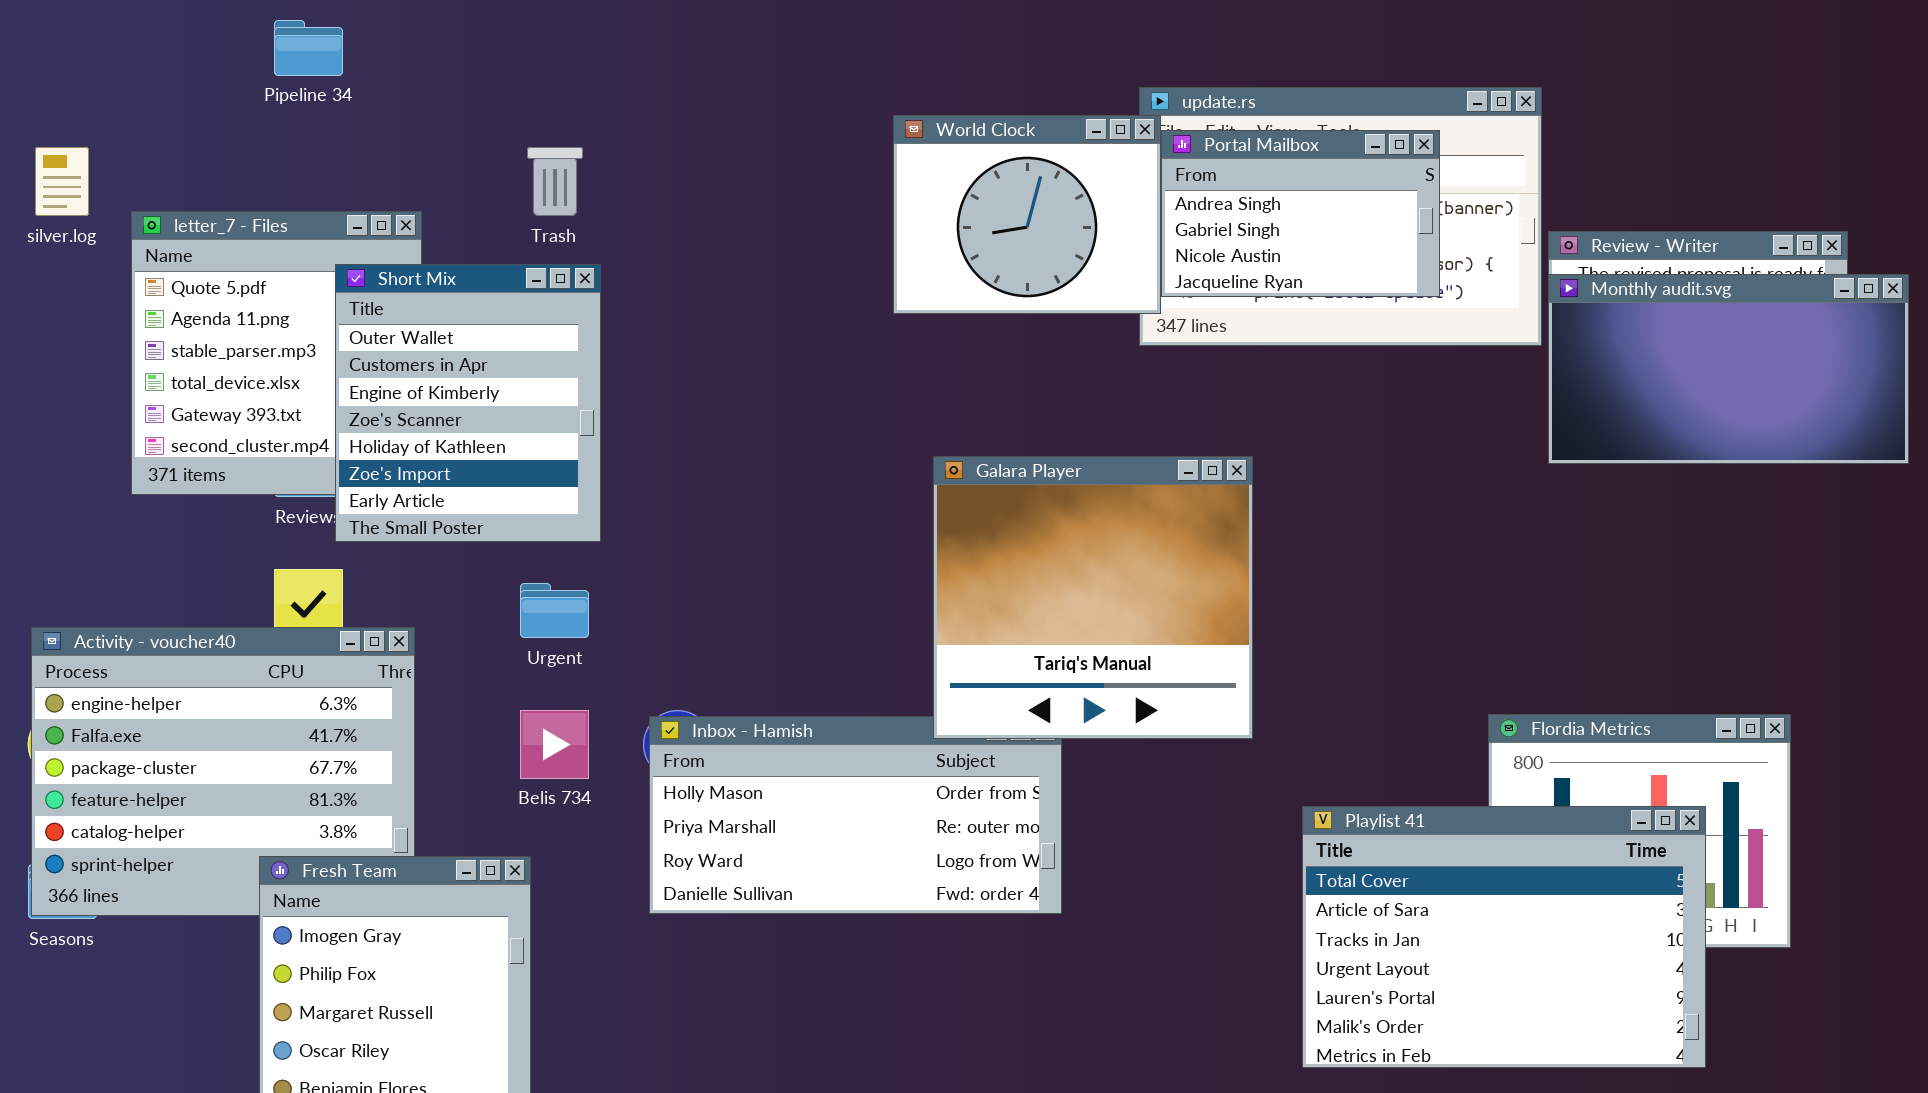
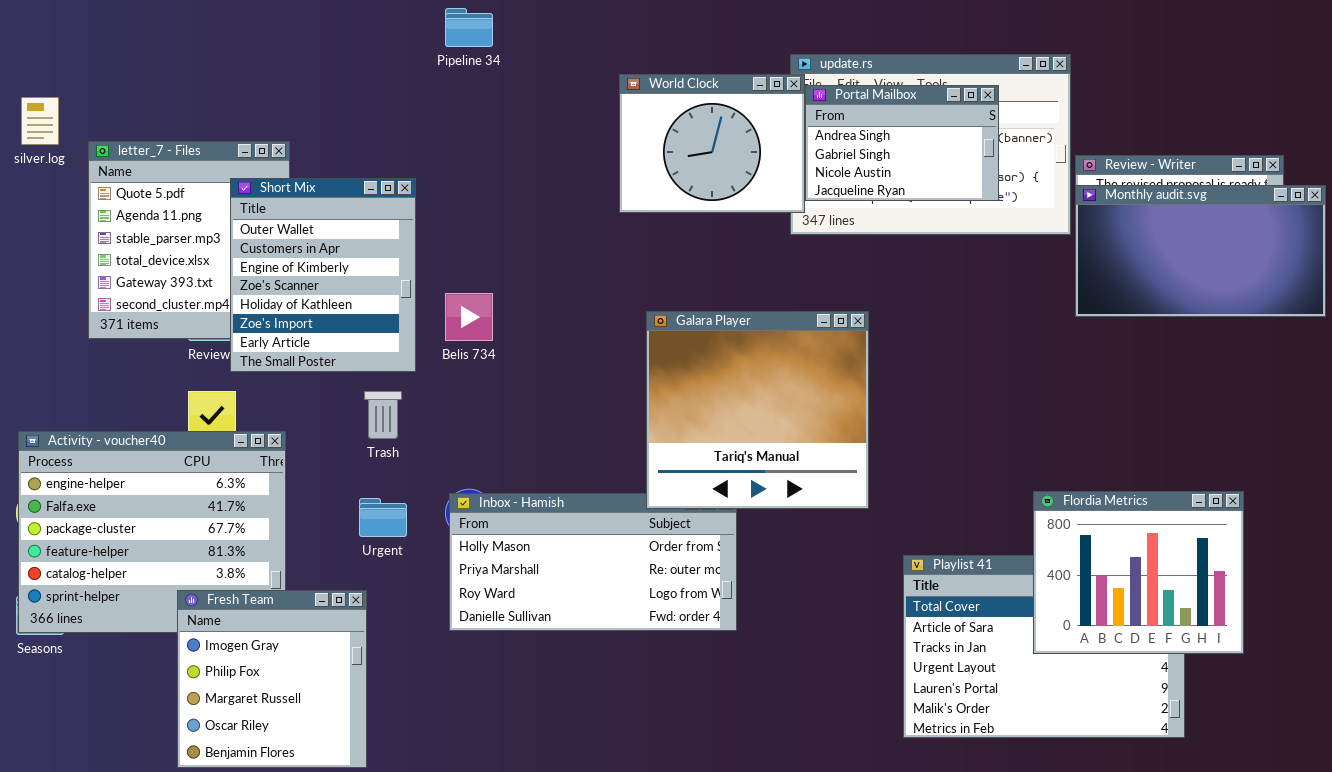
Pipeline 34: [274,20,343,76] -> [445,8,493,47], moved
Trash: [527,147,583,216] -> [364,391,402,439], moved
Urgent: [520,583,589,638] -> [359,498,407,537], moved
Belis 734: [520,710,589,779] -> [445,293,493,341], moved
Flordia Metrics: [1488,714,1791,948] -> [1033,491,1244,654], raised

